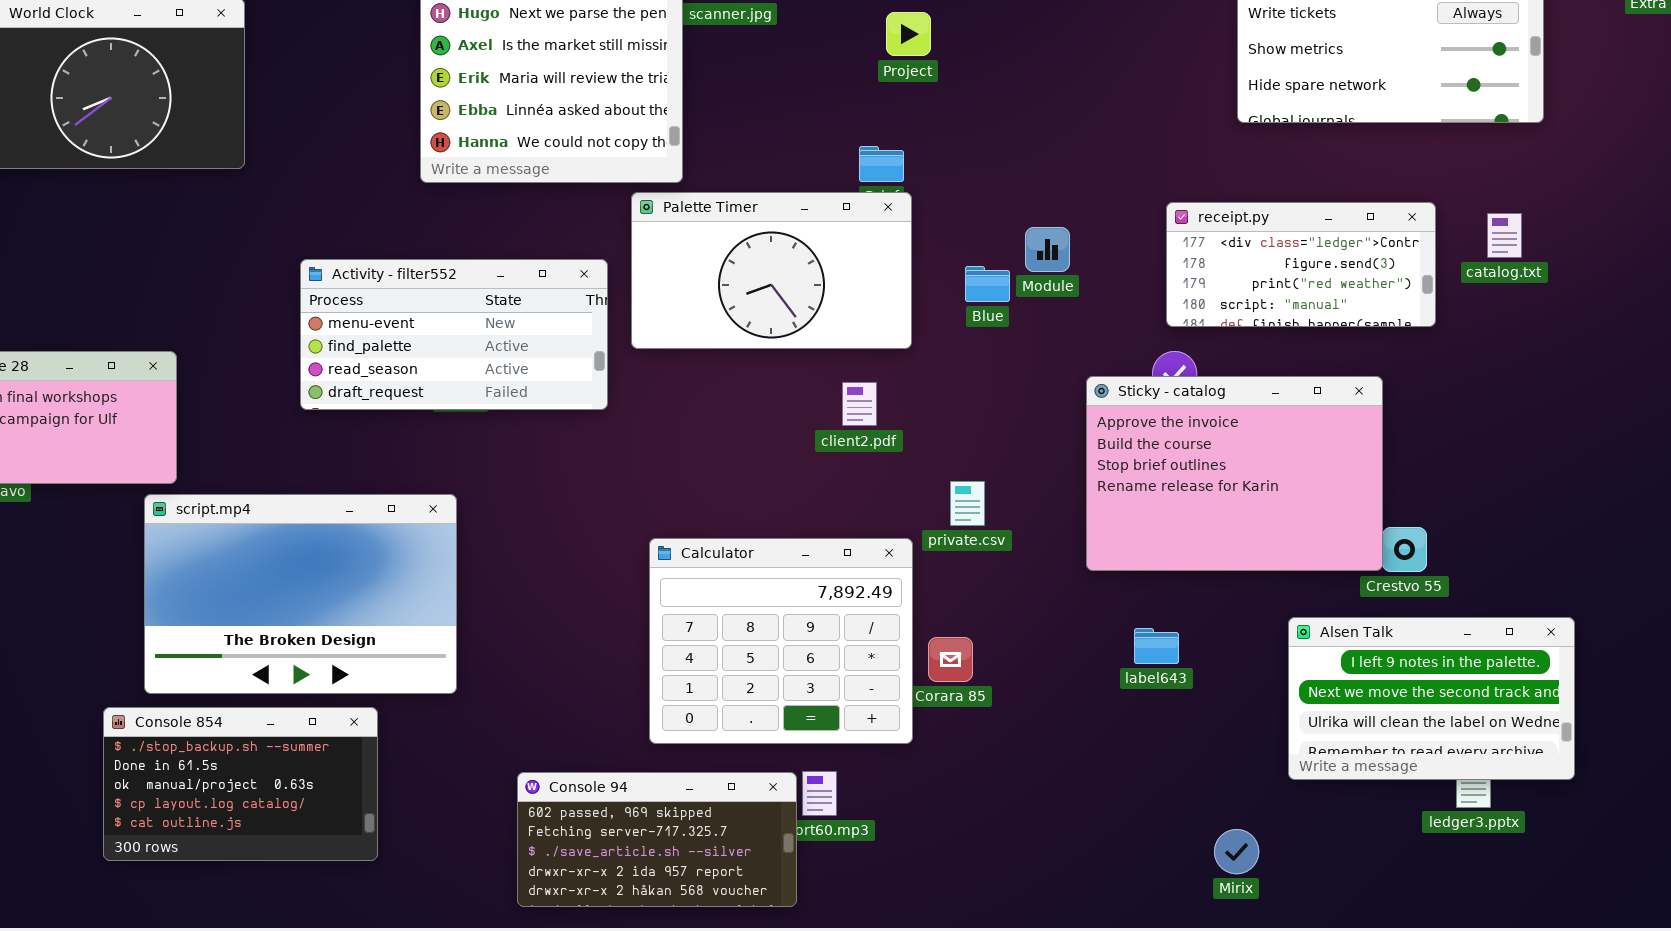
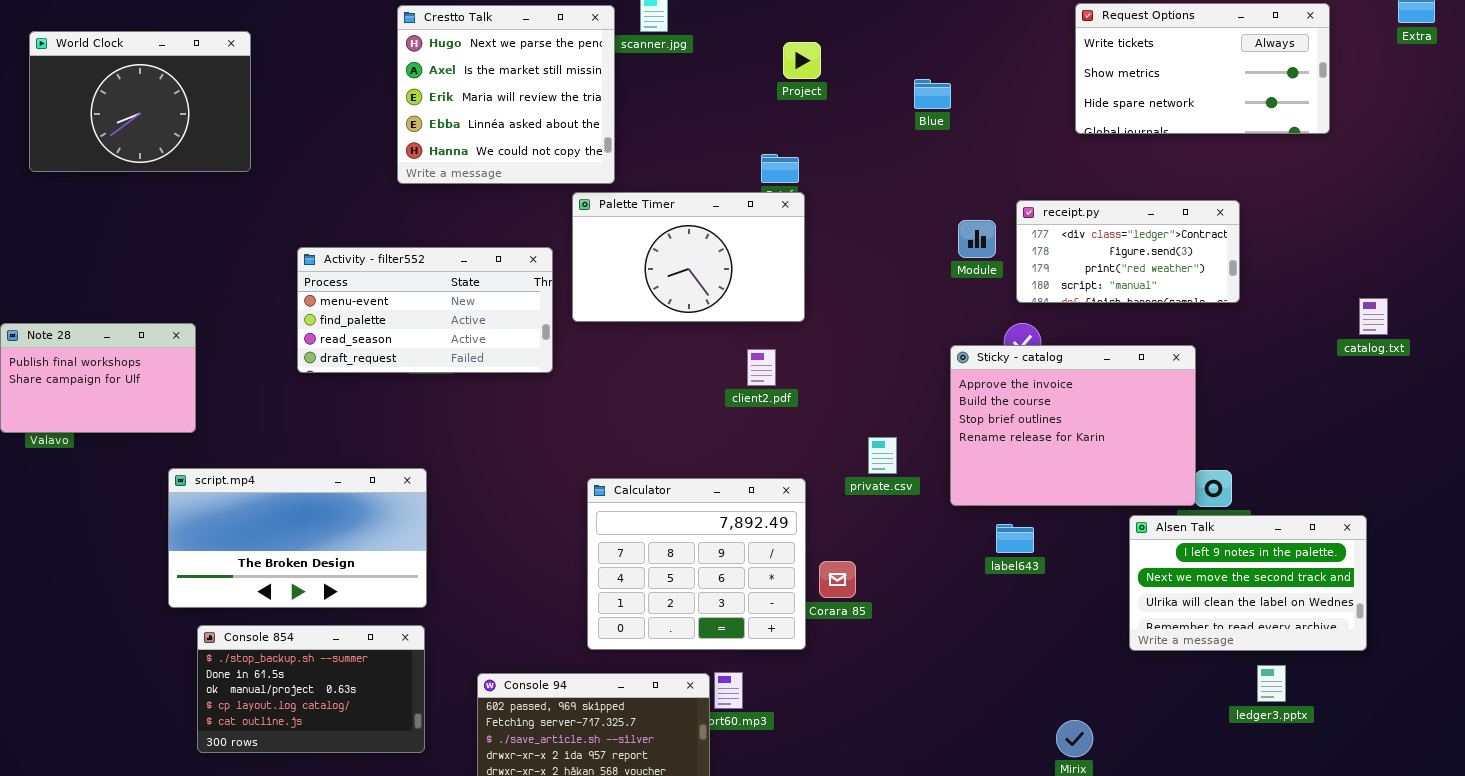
catalog.txt: [1487,213,1522,258] -> [1359,298,1388,335], moved
Module: [1025,227,1070,272] -> [958,220,996,258], moved
Blue: [965,266,1010,302] -> [914,79,951,109], moved
private.csv: [950,481,985,526] -> [868,437,897,474], moved
script.mp4: [144,494,457,694] -> [168,468,427,608], resized
Alsen Talk: [1288,617,1575,780] -> [1129,515,1367,651], moved
label643: [1134,628,1179,664] -> [996,524,1034,553], moved
Console 854: [103,707,378,861] -> [197,625,425,753], moved

